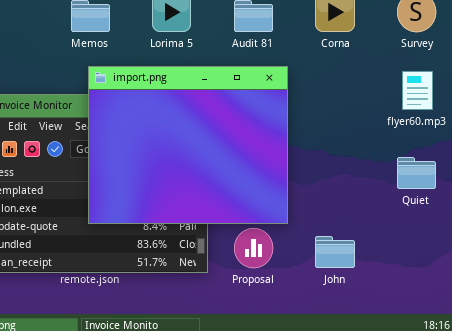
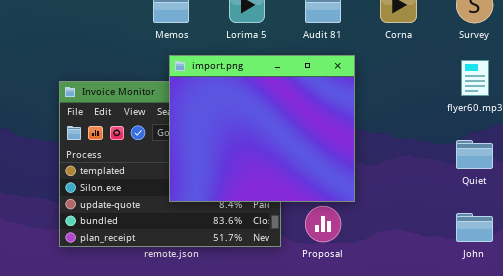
John: [315,236,355,268] -> [456,213,493,242], moved

